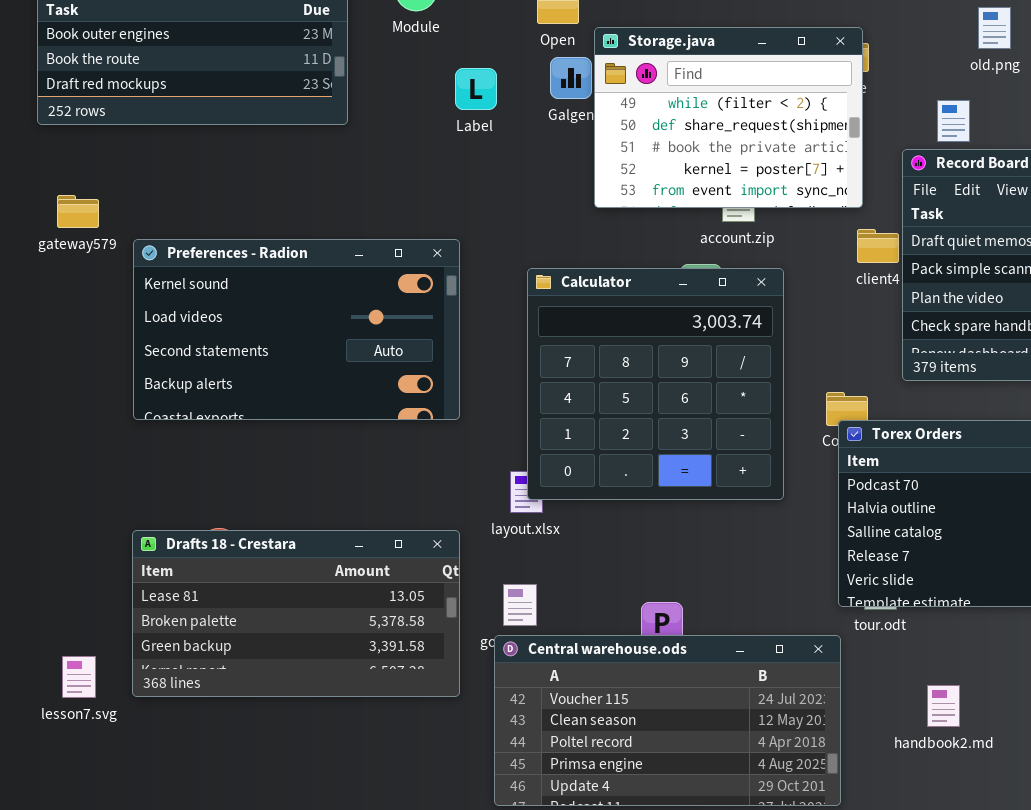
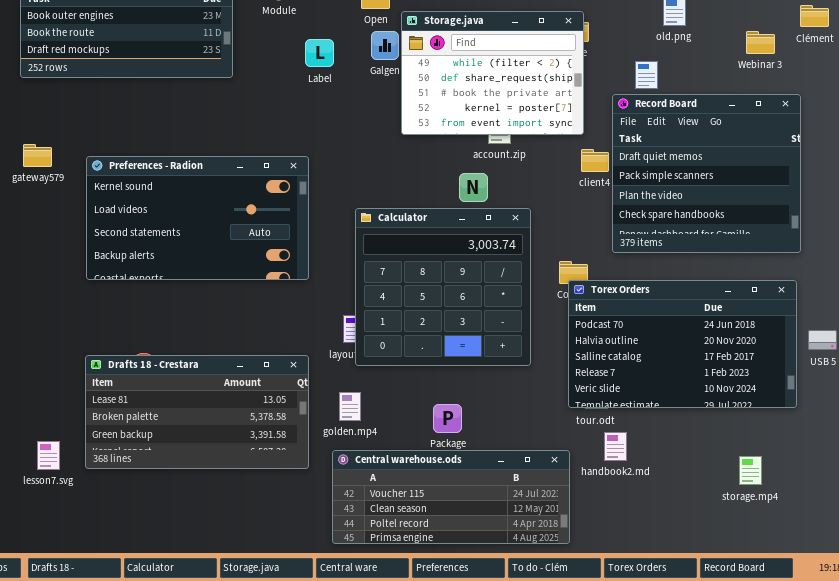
gateway579: [57,195,99,228] -> [23,144,52,167], moved
Calculator: [527,268,784,500] -> [355,208,531,366], moved
Central warehouse.ods: [494,635,841,806] -> [332,450,570,544], resized
handbook2.md: [927,685,960,727] -> [604,432,627,461], moved

